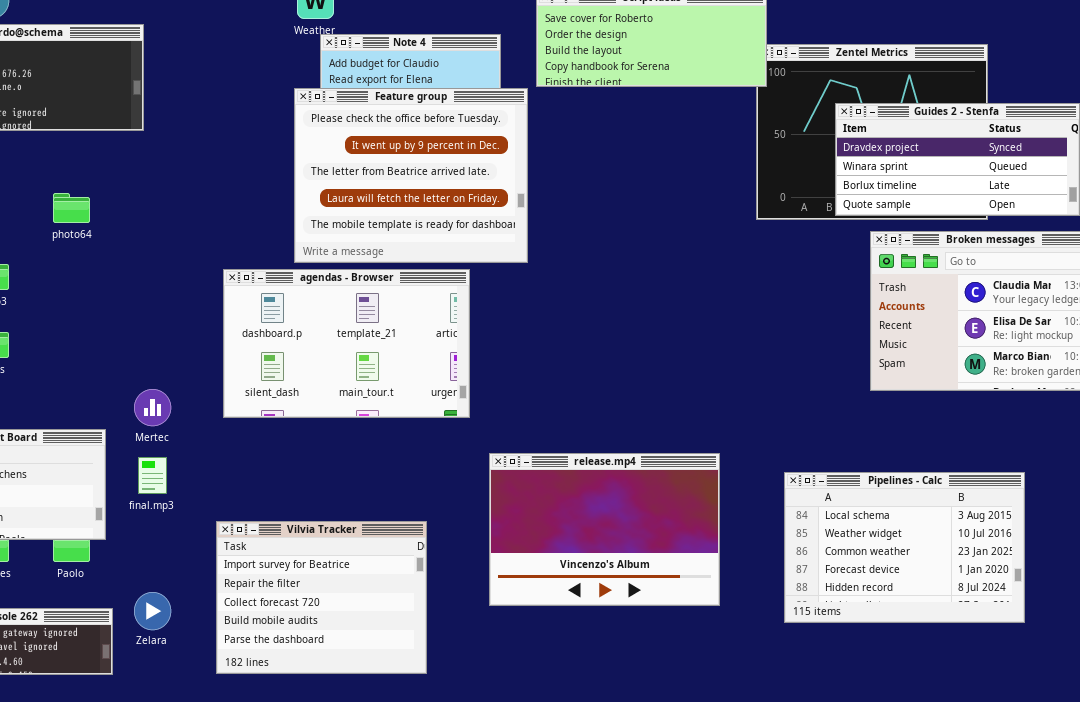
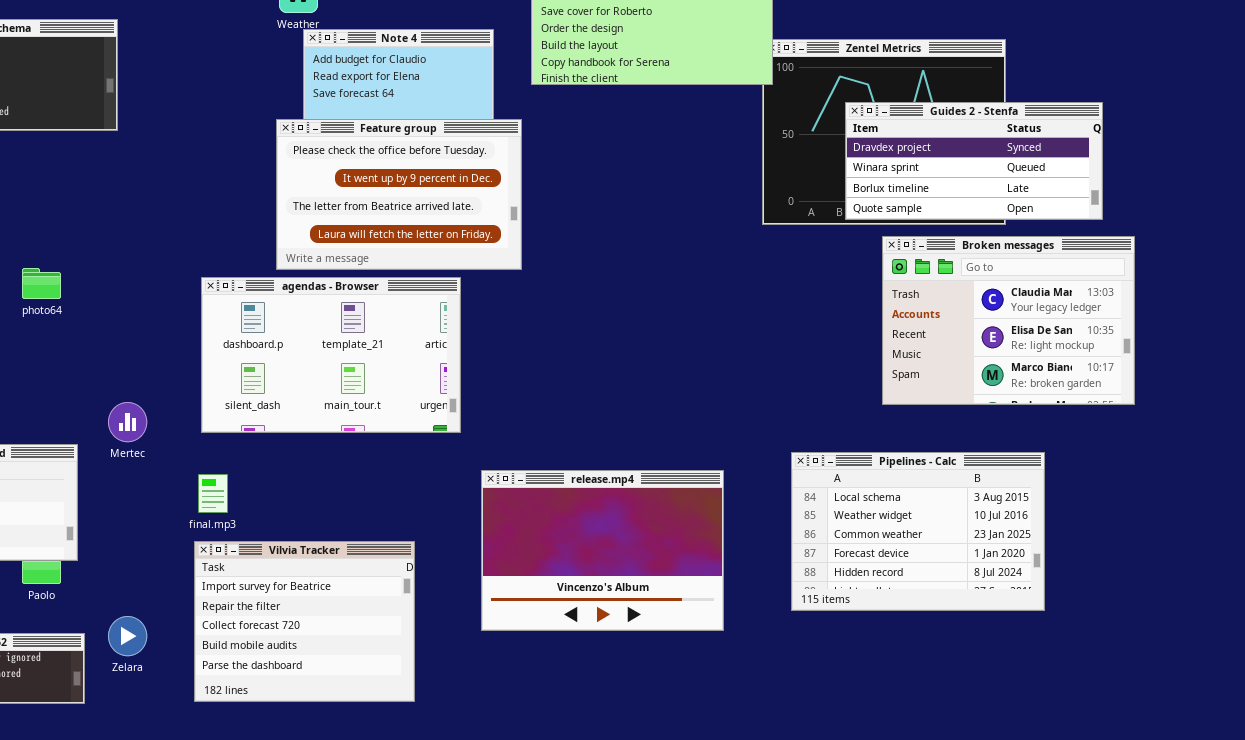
Feature group: [294,88,528,263] -> [276,119,522,270], resized
photo64: [53,193,90,223] -> [22,268,61,299], moved
final.mp3: [138,457,167,494] -> [198,474,228,513], moved
Pipelines - Calc: [784,472,1025,623] -> [791,452,1045,611], moved

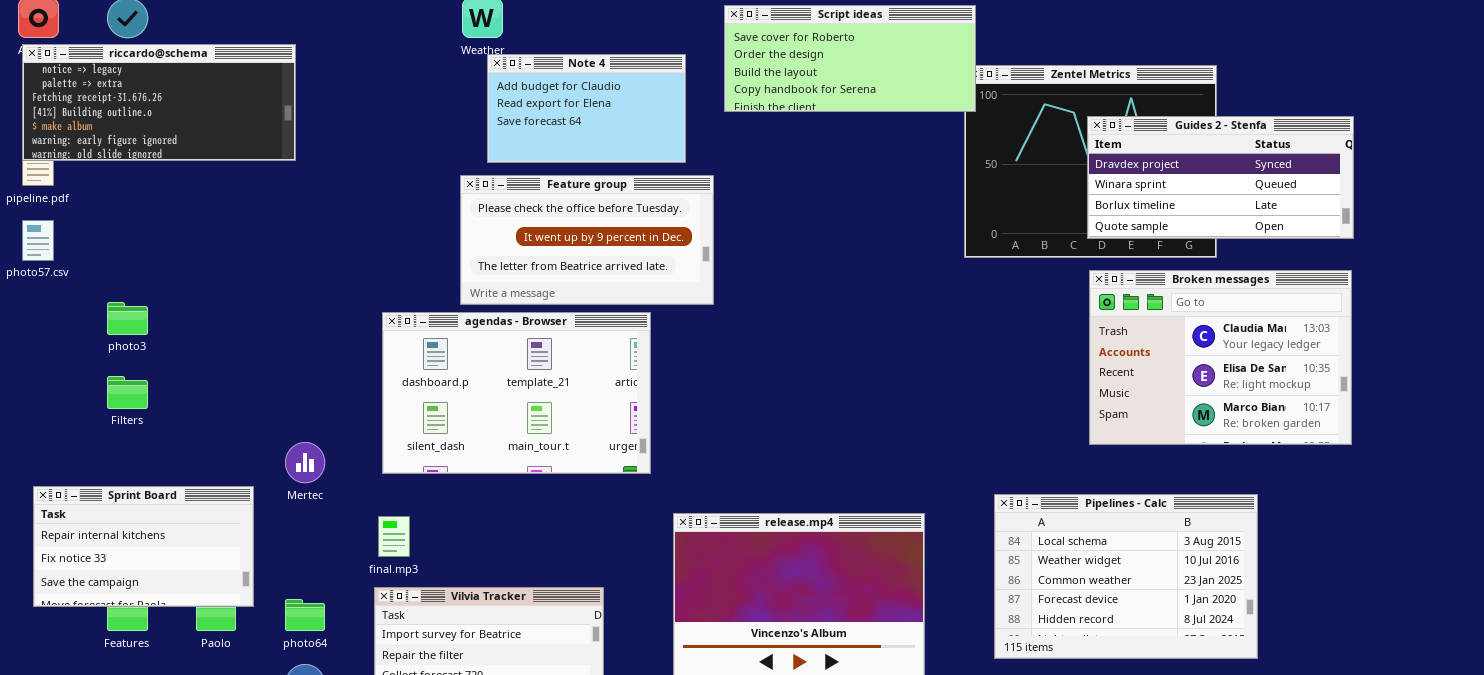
Guides 2 - Stenfa: [845,102,1103,220] -> [1087,116,1354,239], moved
Feature group: [276,119,522,270] -> [460,175,714,305], resized
photo64: [22,268,61,299] -> [285,599,325,631], moved

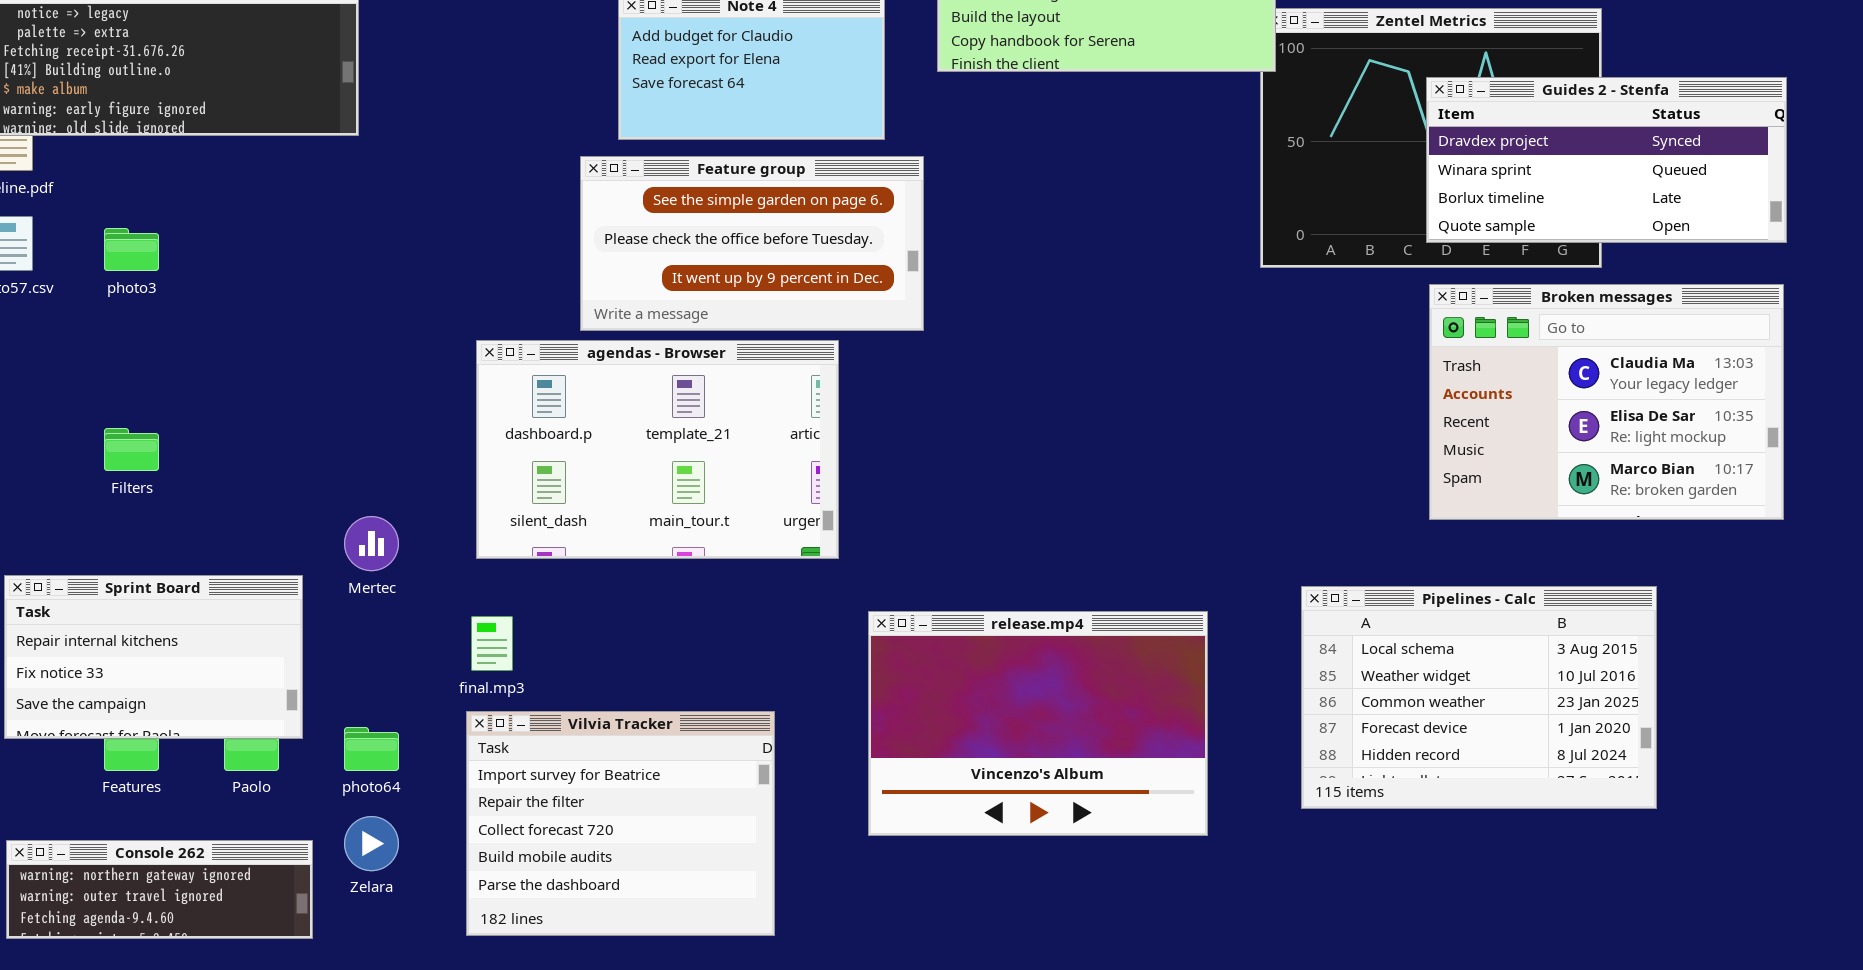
Feature group: [460,175,714,305] -> [580,156,924,331], scrolled up 1 row
photo3: [107,302,148,335] -> [104,228,159,271], moved

